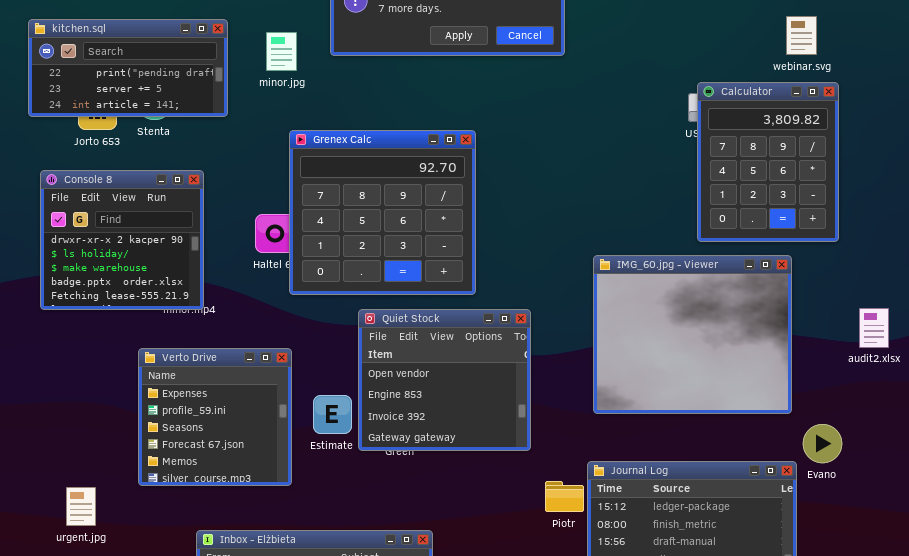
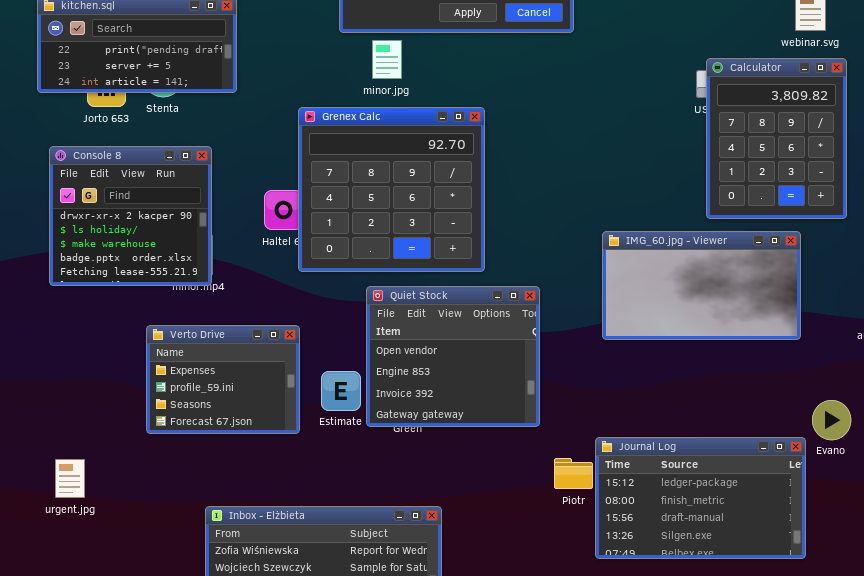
minor.jpg: [266,32,297,71] -> [372,40,402,79], moved
IMG_60.jpg - Viewer: [593,255,792,414] -> [602,231,801,340], resized
Verto Drive: [138,348,292,486] -> [146,325,300,434], resized
urgent.jpg: [66,487,96,526] -> [55,459,85,498], moved

